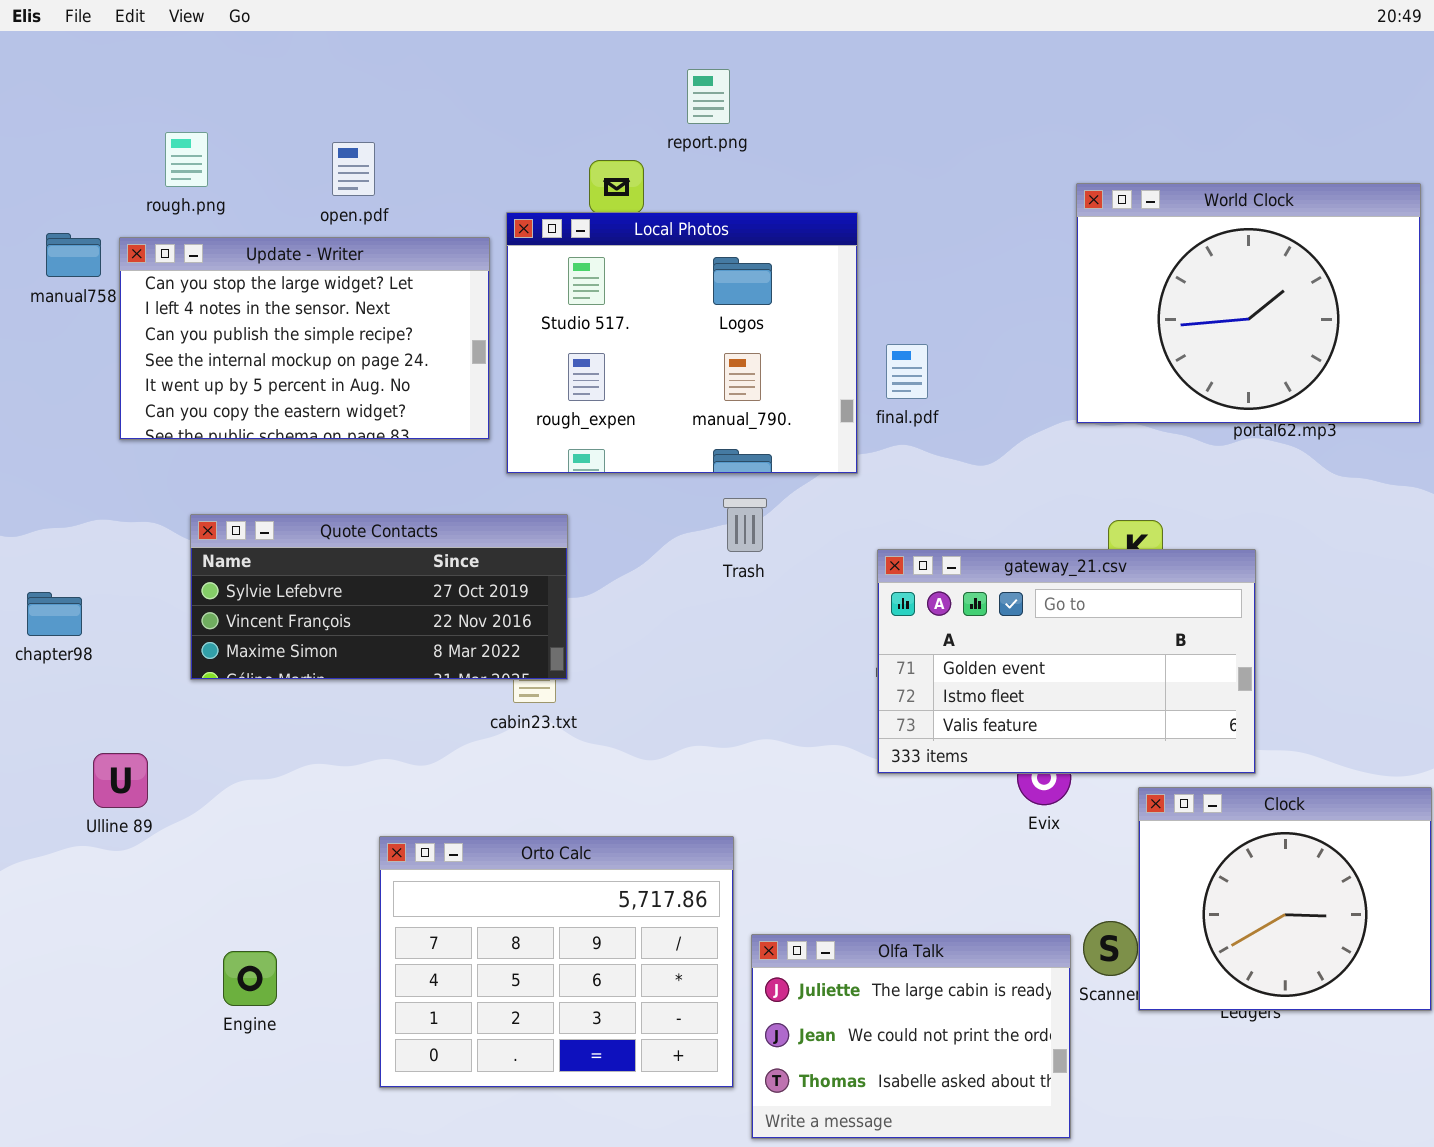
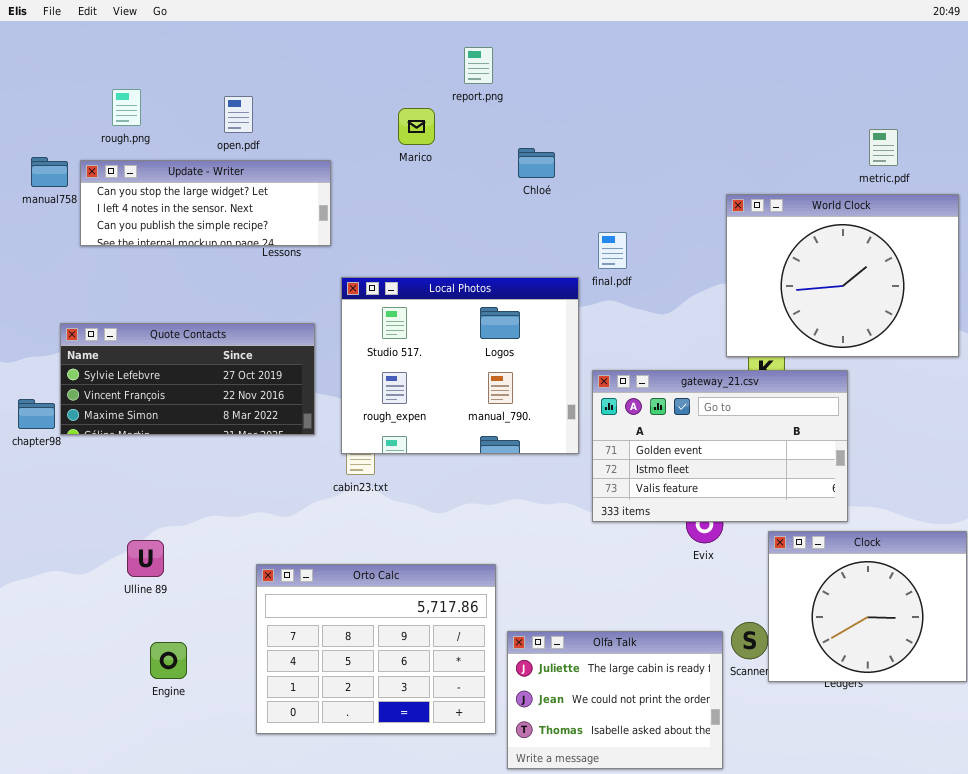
World Clock: [1076,183,1421,424] -> [726,194,959,357], moved
Local Photos: [506,212,858,474] -> [341,277,579,454], moved
Update - Writer: [119,237,490,440] -> [80,160,331,246], resized
Quote Contacts: [190,514,568,680] -> [60,323,315,435], moved
Ulline 89: [93,753,148,808] -> [127,540,164,577], moved

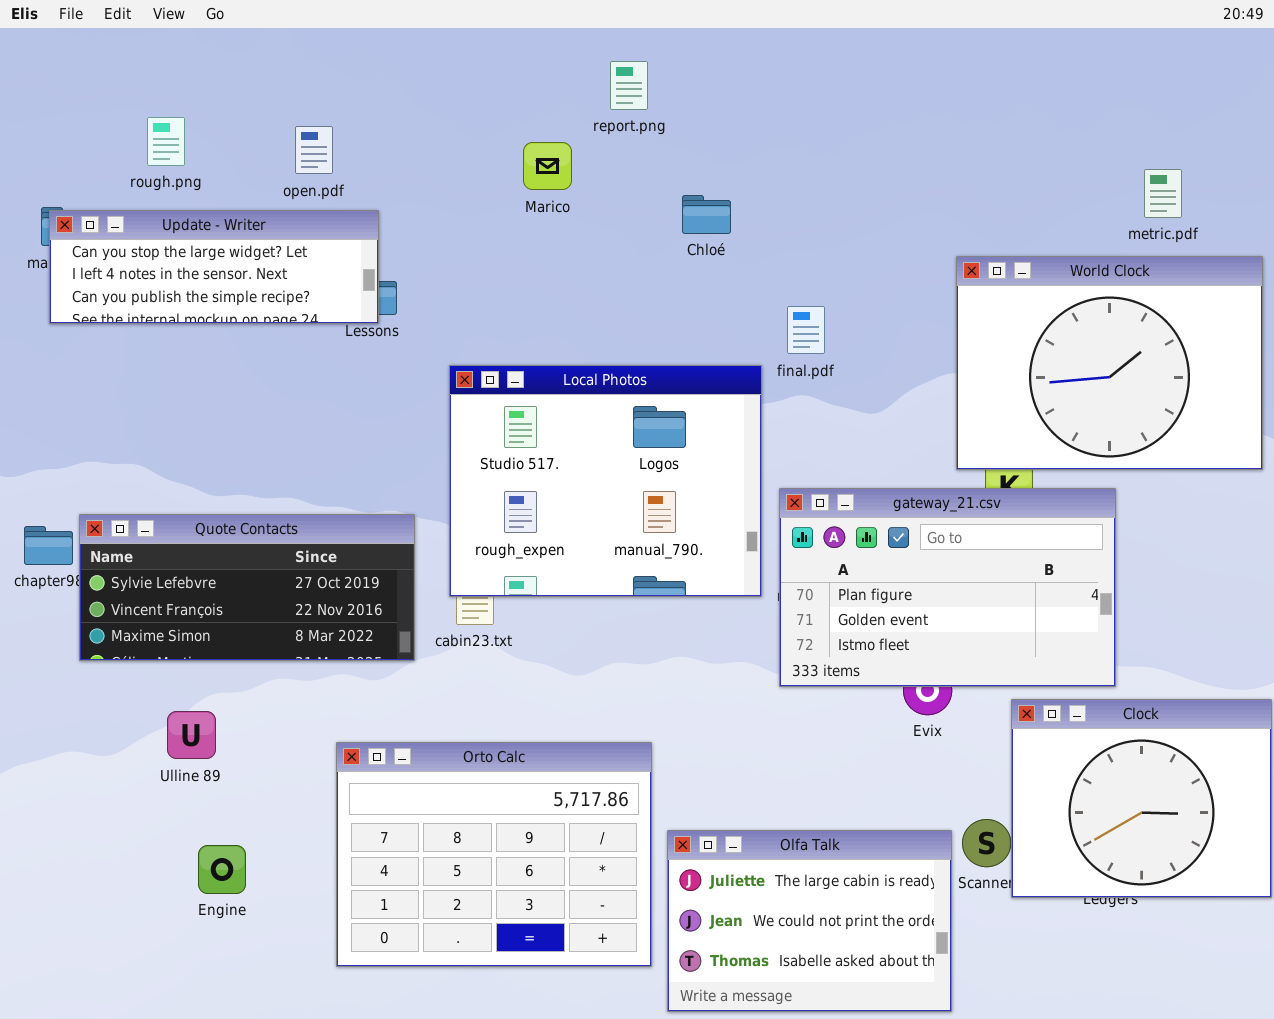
Update - Writer: [80,160,331,246] -> [49,210,379,324], moved
Quote Contacts: [60,323,315,435] -> [79,514,415,661], moved
gateway_21.csv: [592,370,848,522] -> [779,488,1116,687], scrolled up 1 row

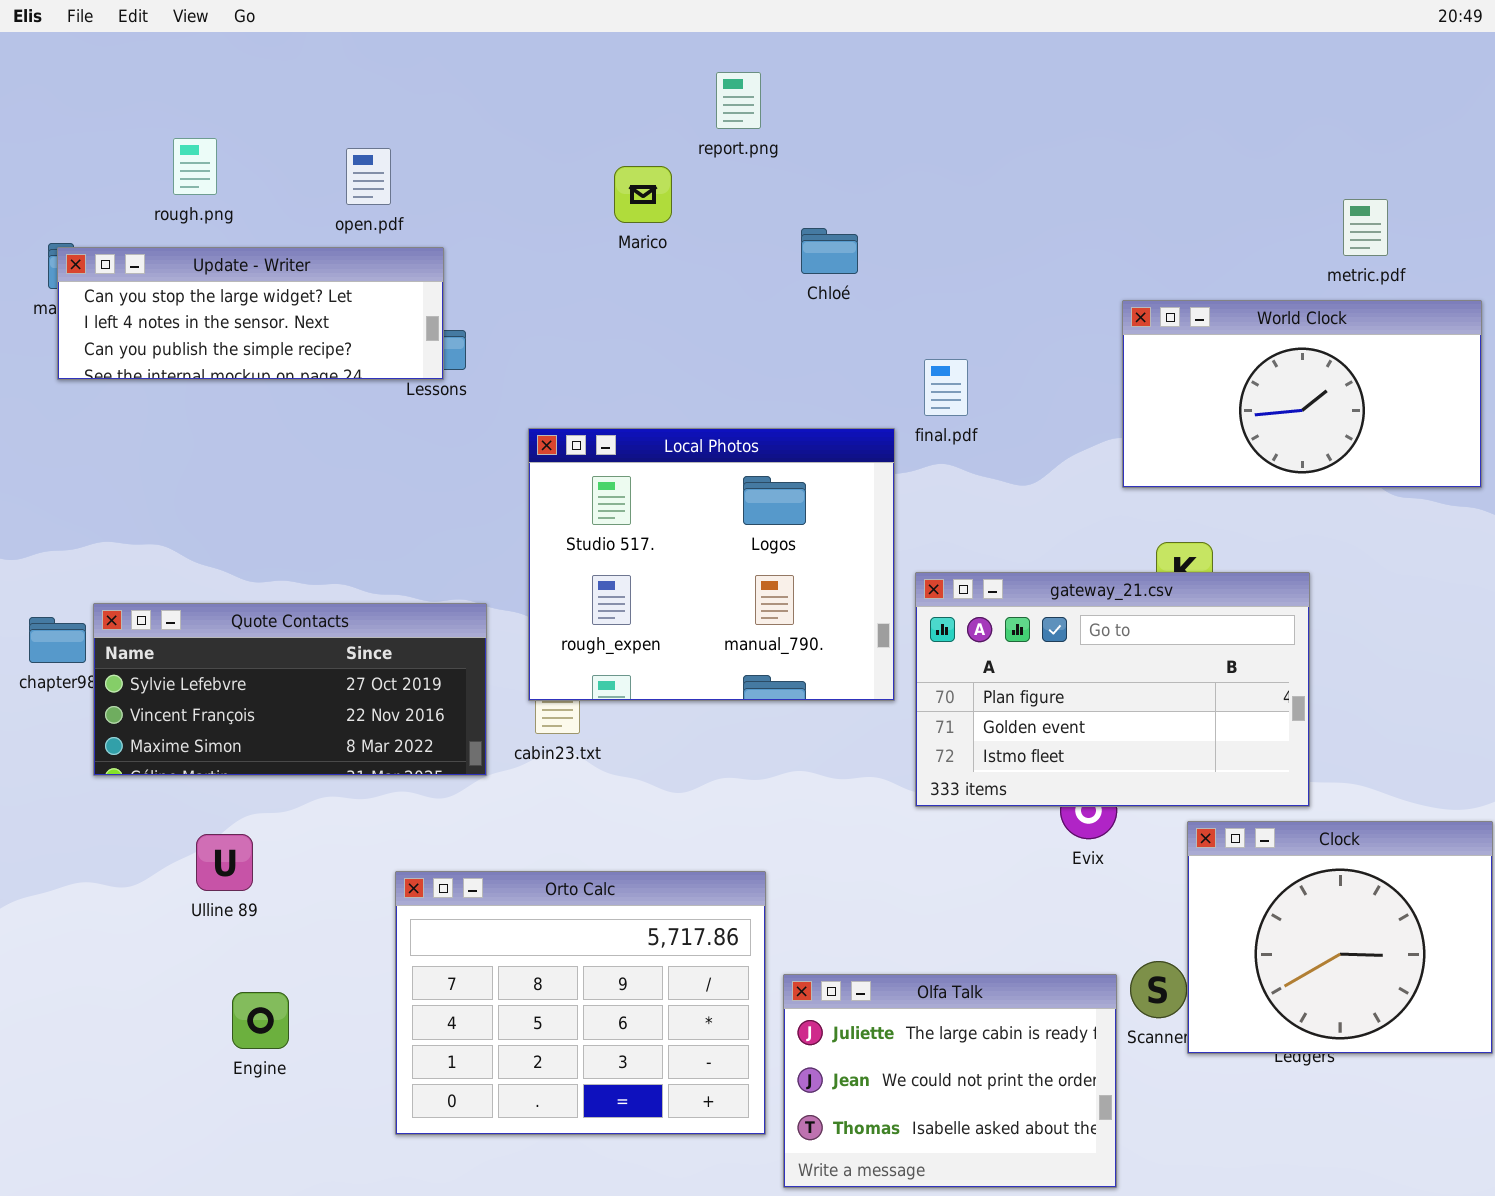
World Clock: [956,256,1263,470] -> [1122,300,1482,488], resized

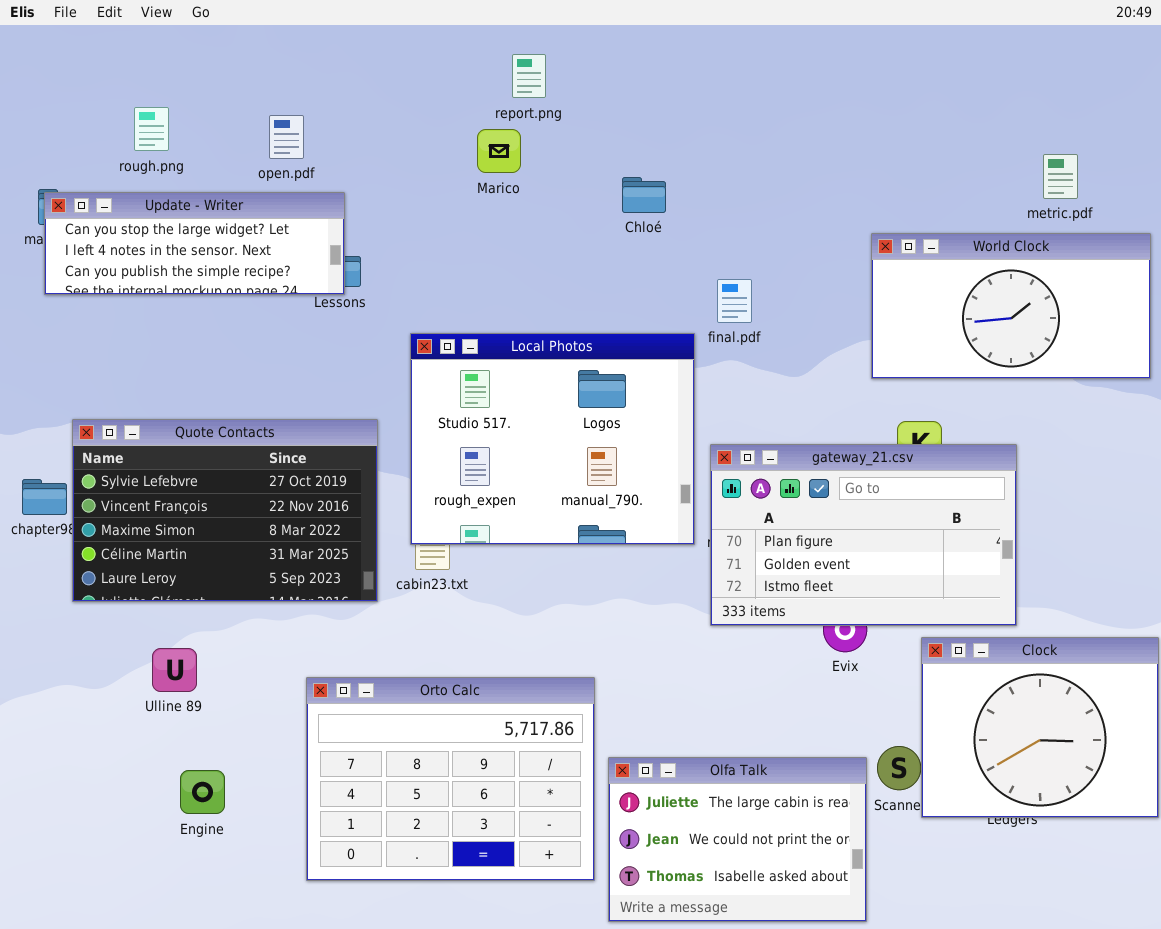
report.png: [716,72,761,129] -> [512,54,546,98], moved
Quote Contacts: [93,603,487,776] -> [72,419,378,602], resized

